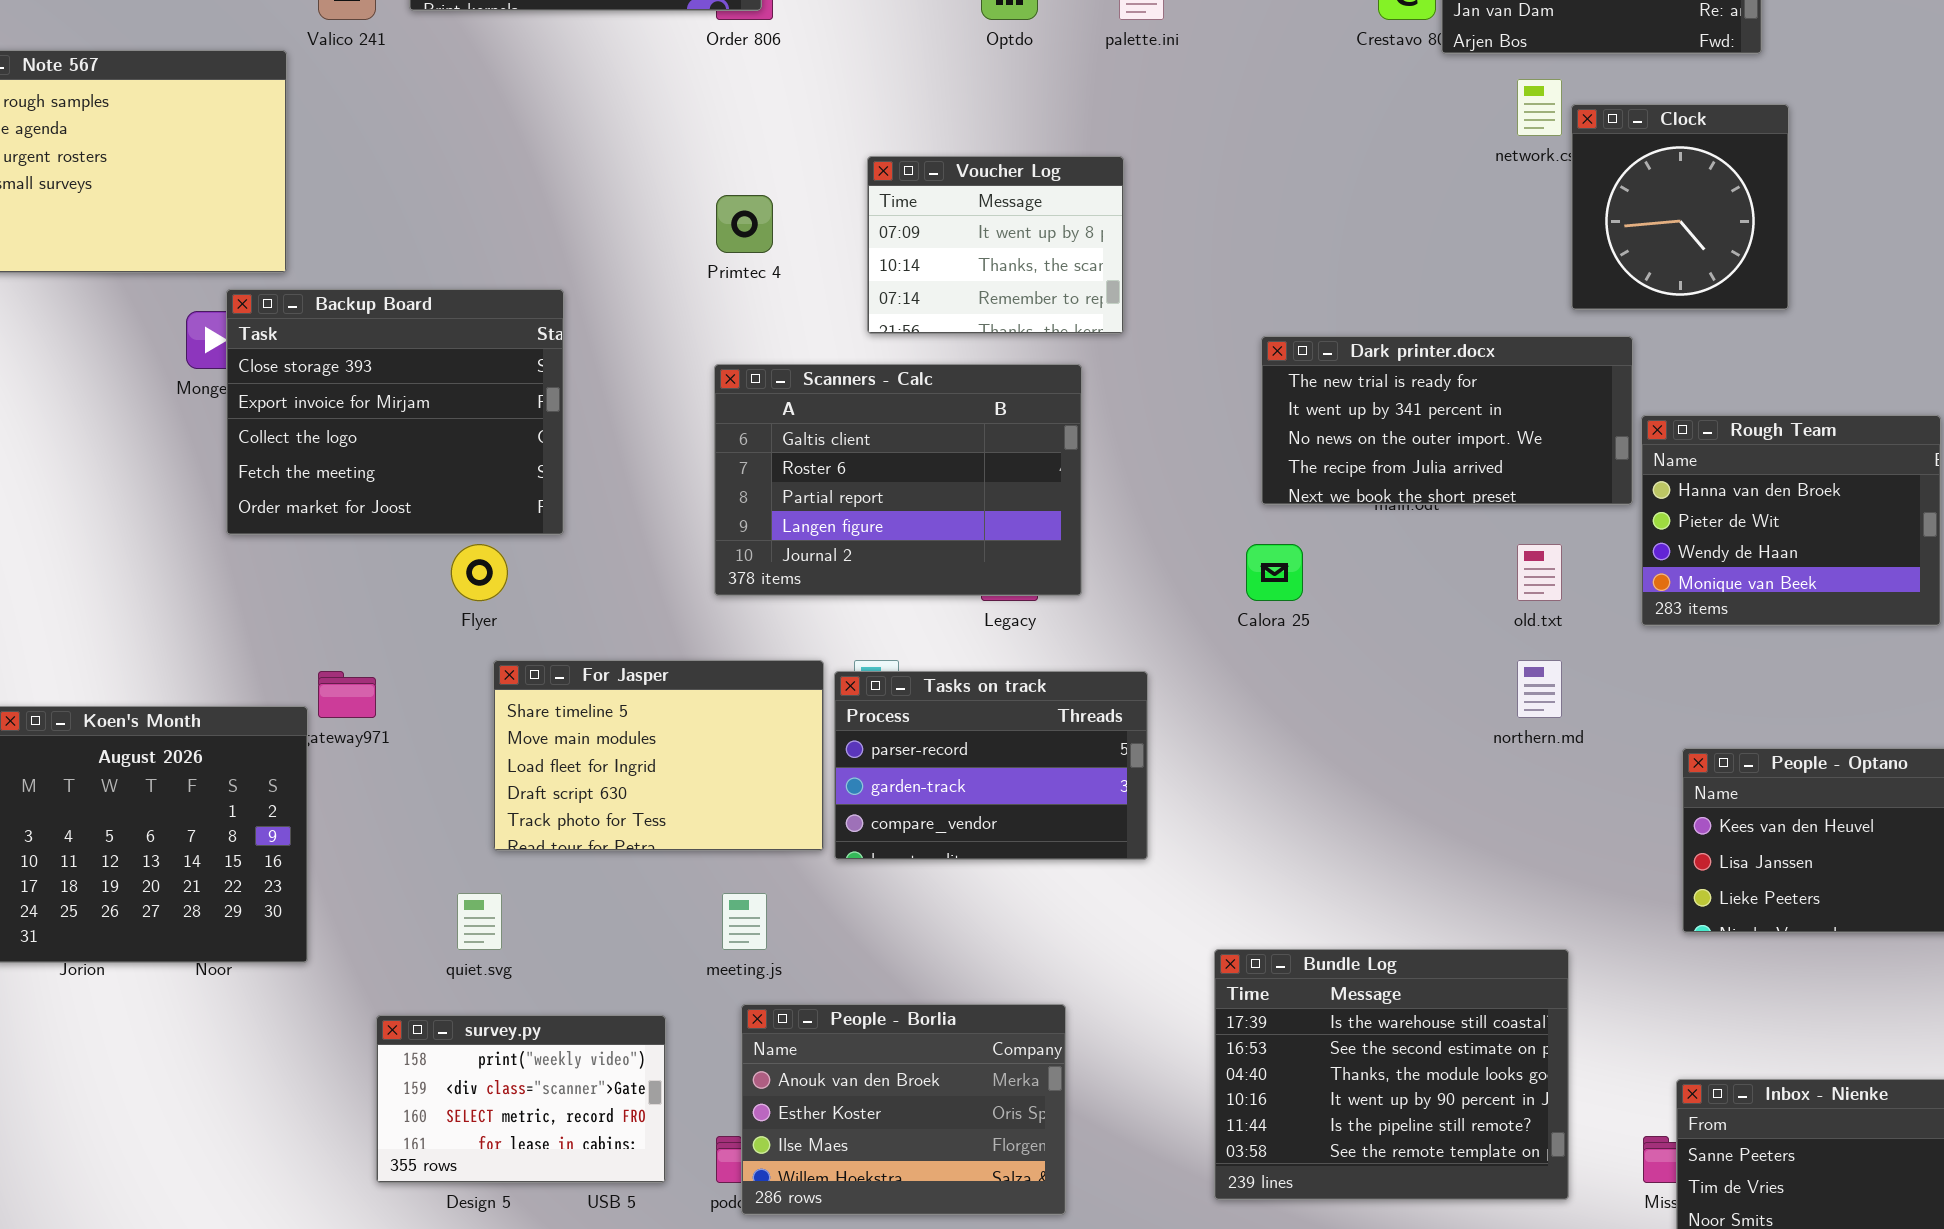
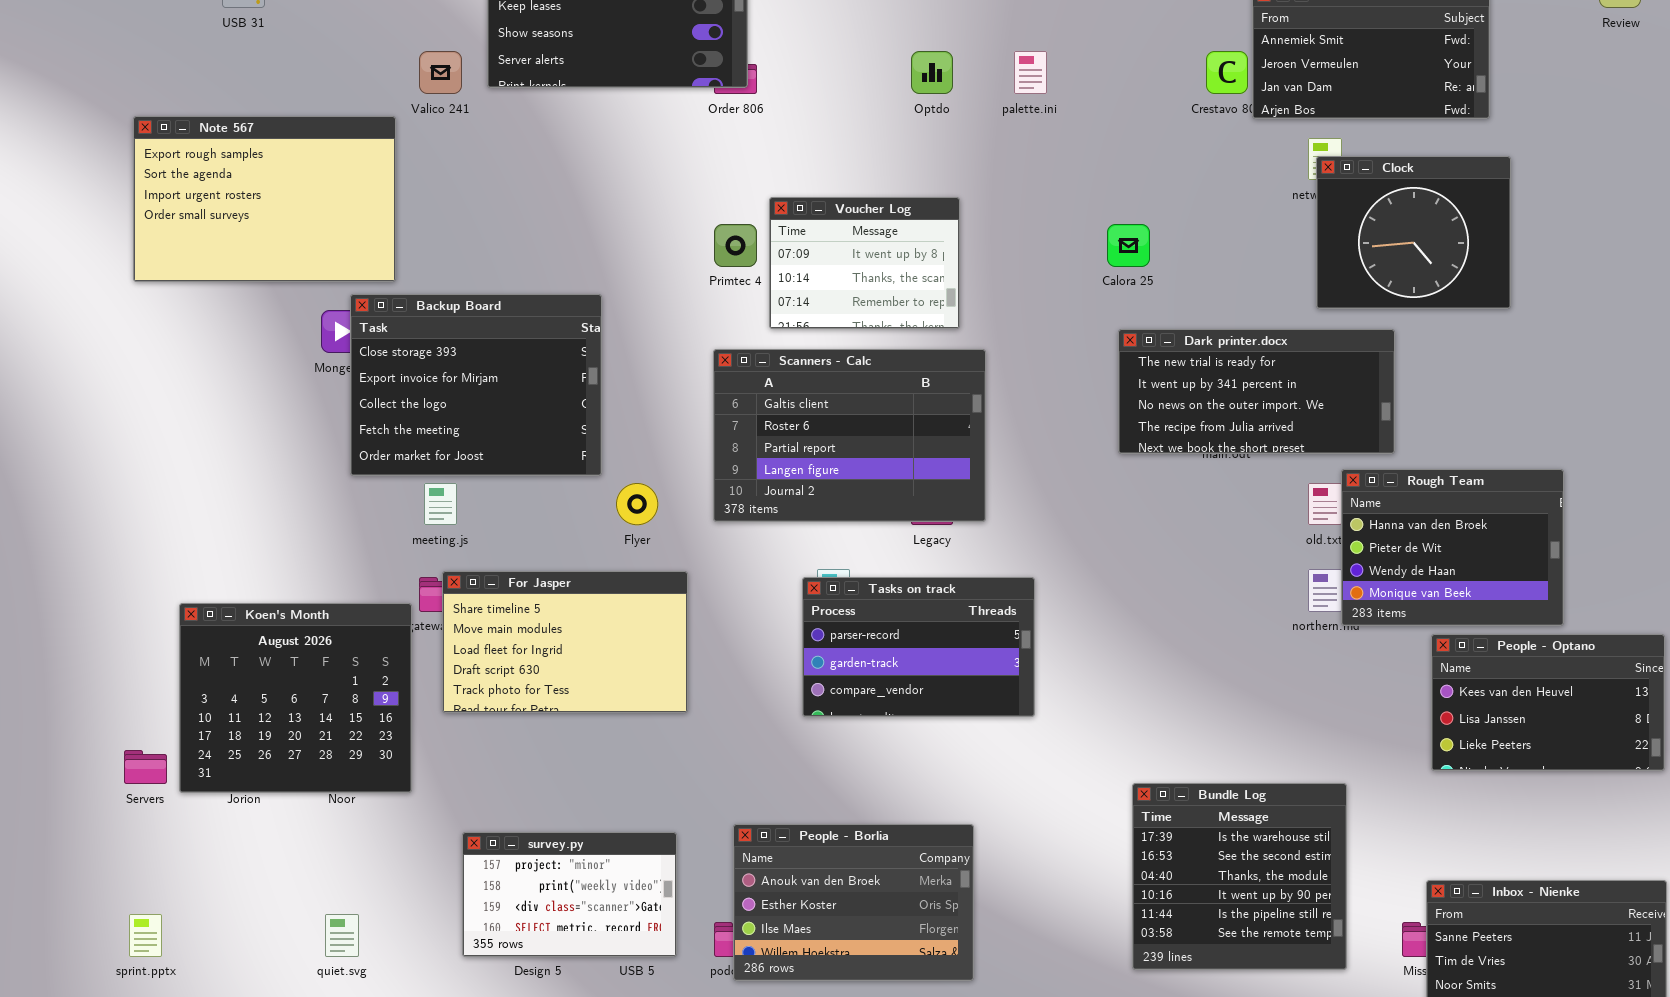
Clock: [1571,104,1789,310] -> [1316,156,1511,309], resized
Voucher Log: [867,156,1124,334] -> [769,197,960,329], moved
Rough Team: [1641,415,1941,626] -> [1341,469,1564,626], moved
Flyer: [451,544,508,601] -> [616,483,658,525], moved
Calora 25: [1246,544,1303,601] -> [1107,224,1150,267], moved
For Jasper: [493,660,824,851] -> [442,571,688,713], moved
quiet.svg: [457,893,502,950] -> [325,914,359,957], moved
meeting.js: [722,893,767,950] -> [424,483,457,525], moved
Bundle Log: [1214,949,1569,1200] -> [1132,783,1347,970], resized
survey.py: [376,1015,666,1183] -> [462,832,677,957], scrolled up 1 row

